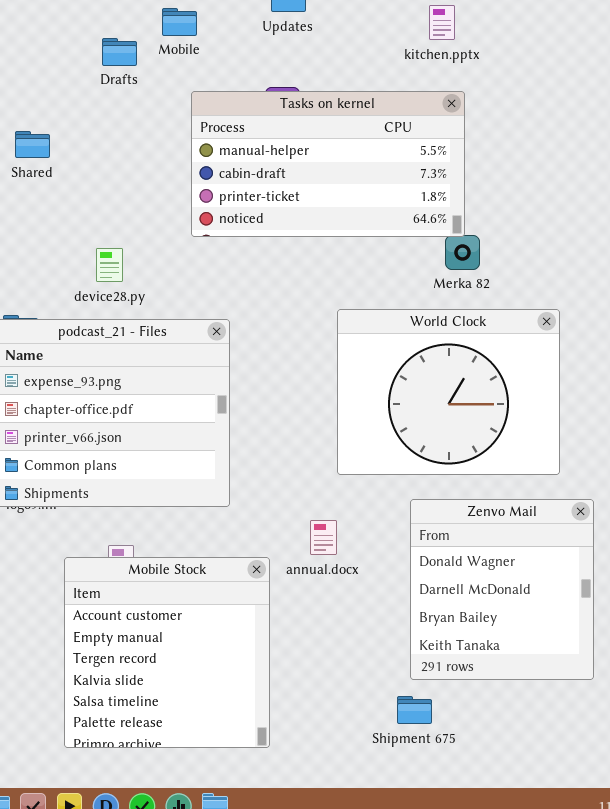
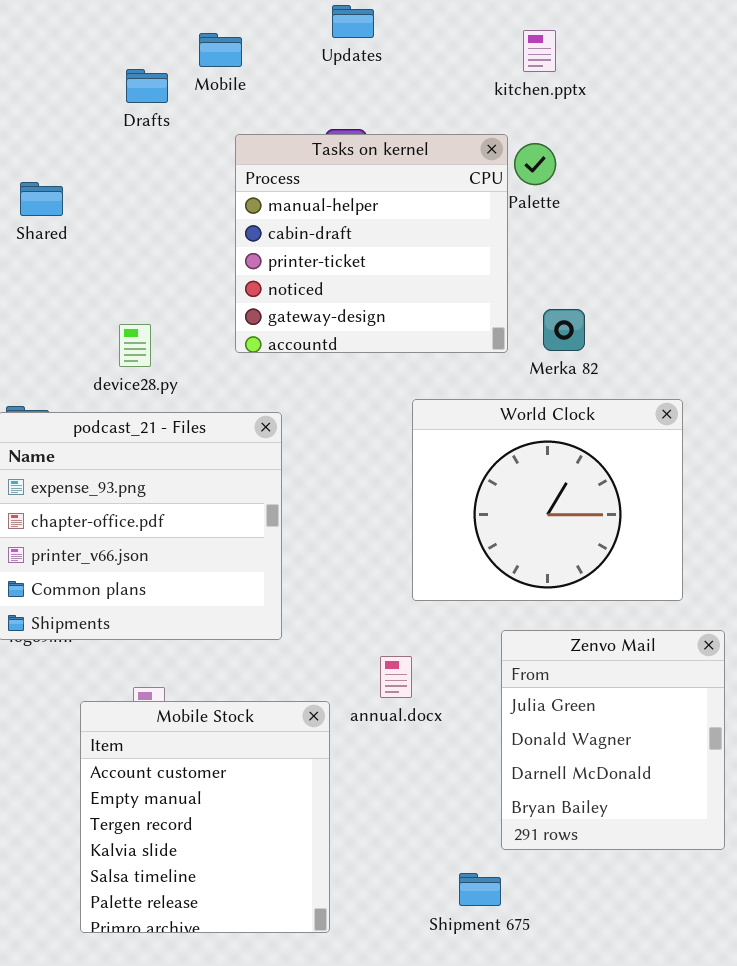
Tasks on kernel: [191,91,465,237] -> [235,134,508,353], resized
Zenvo Mail: [410,499,594,680] -> [501,630,725,850], scrolled up 1 row
Shipment 675: [397,696,432,724] -> [459,873,501,906], moved

